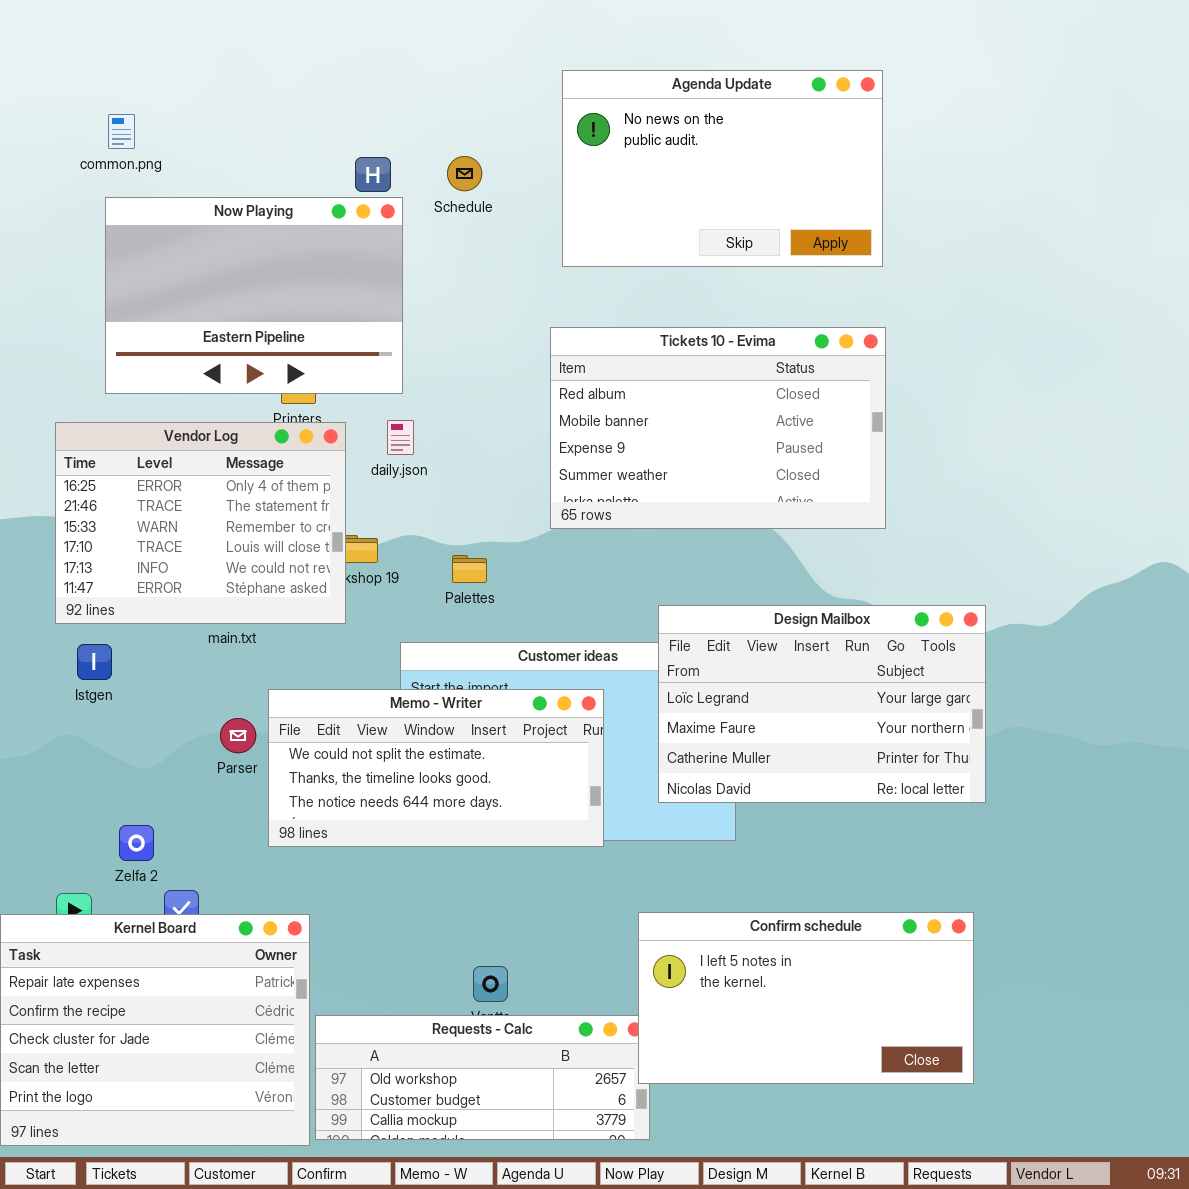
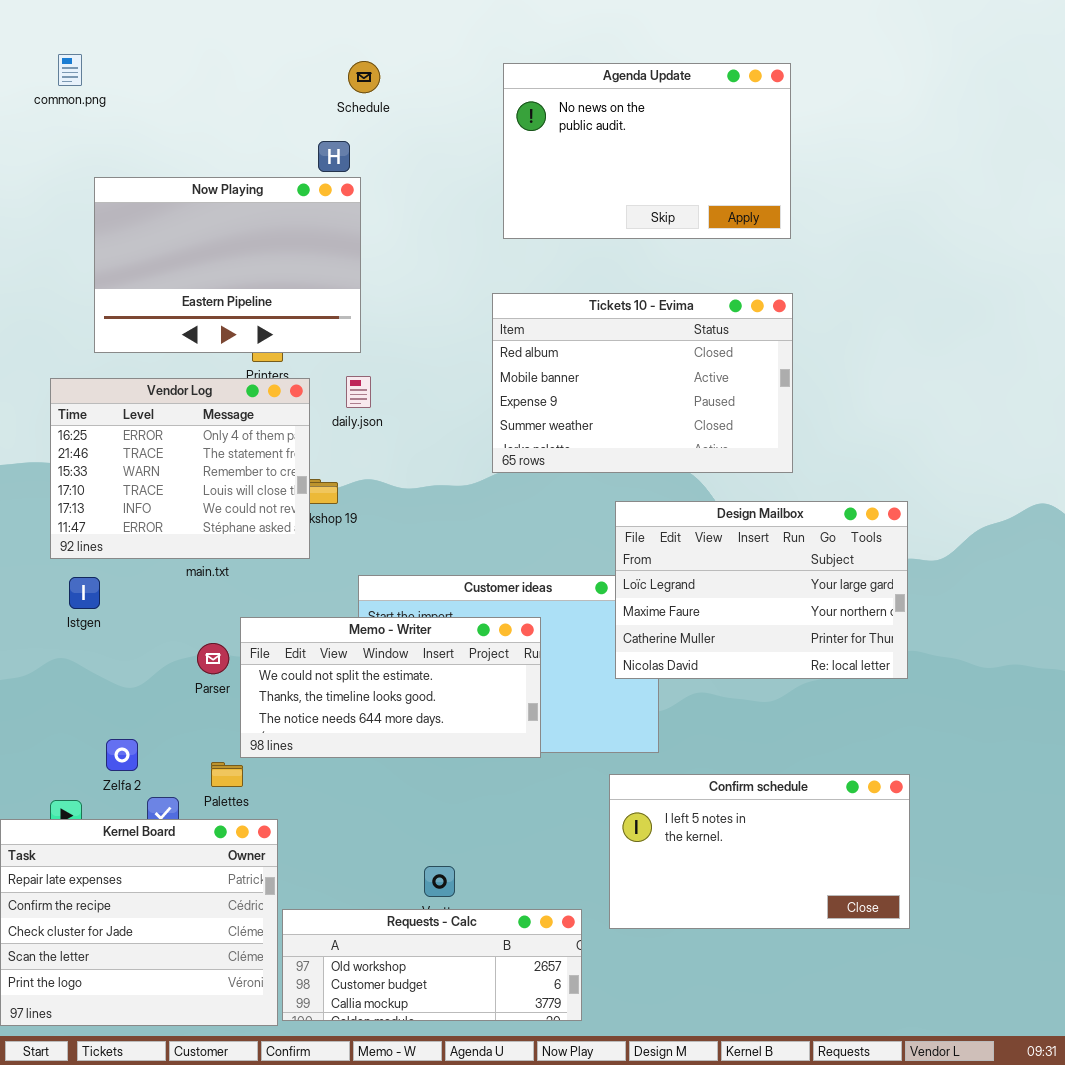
common.png: [108,114,135,149] -> [58,54,82,86], moved
Schedule: [447,156,482,191] -> [348,61,380,93], moved
Palettes: [452,555,487,583] -> [211,762,243,787], moved
Design Mailbox: [658,605,986,803] -> [615,501,908,679], moved
Confirm schedule: [638,912,974,1084] -> [609,774,910,929], moved

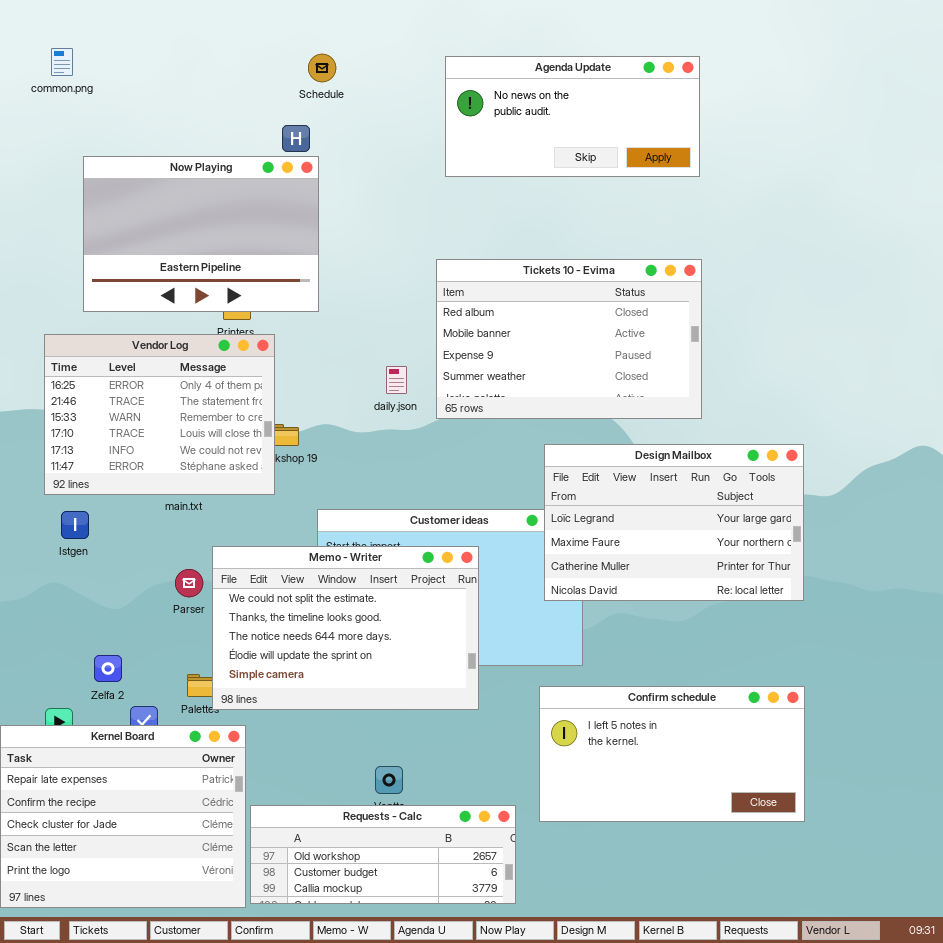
Agenda Update: [503,63,791,239] -> [445,56,700,177], resized
daily.json: [346,376,371,408] -> [386,366,407,394], moved
Memo - Writer: [240,617,541,758] -> [212,546,479,710], resized

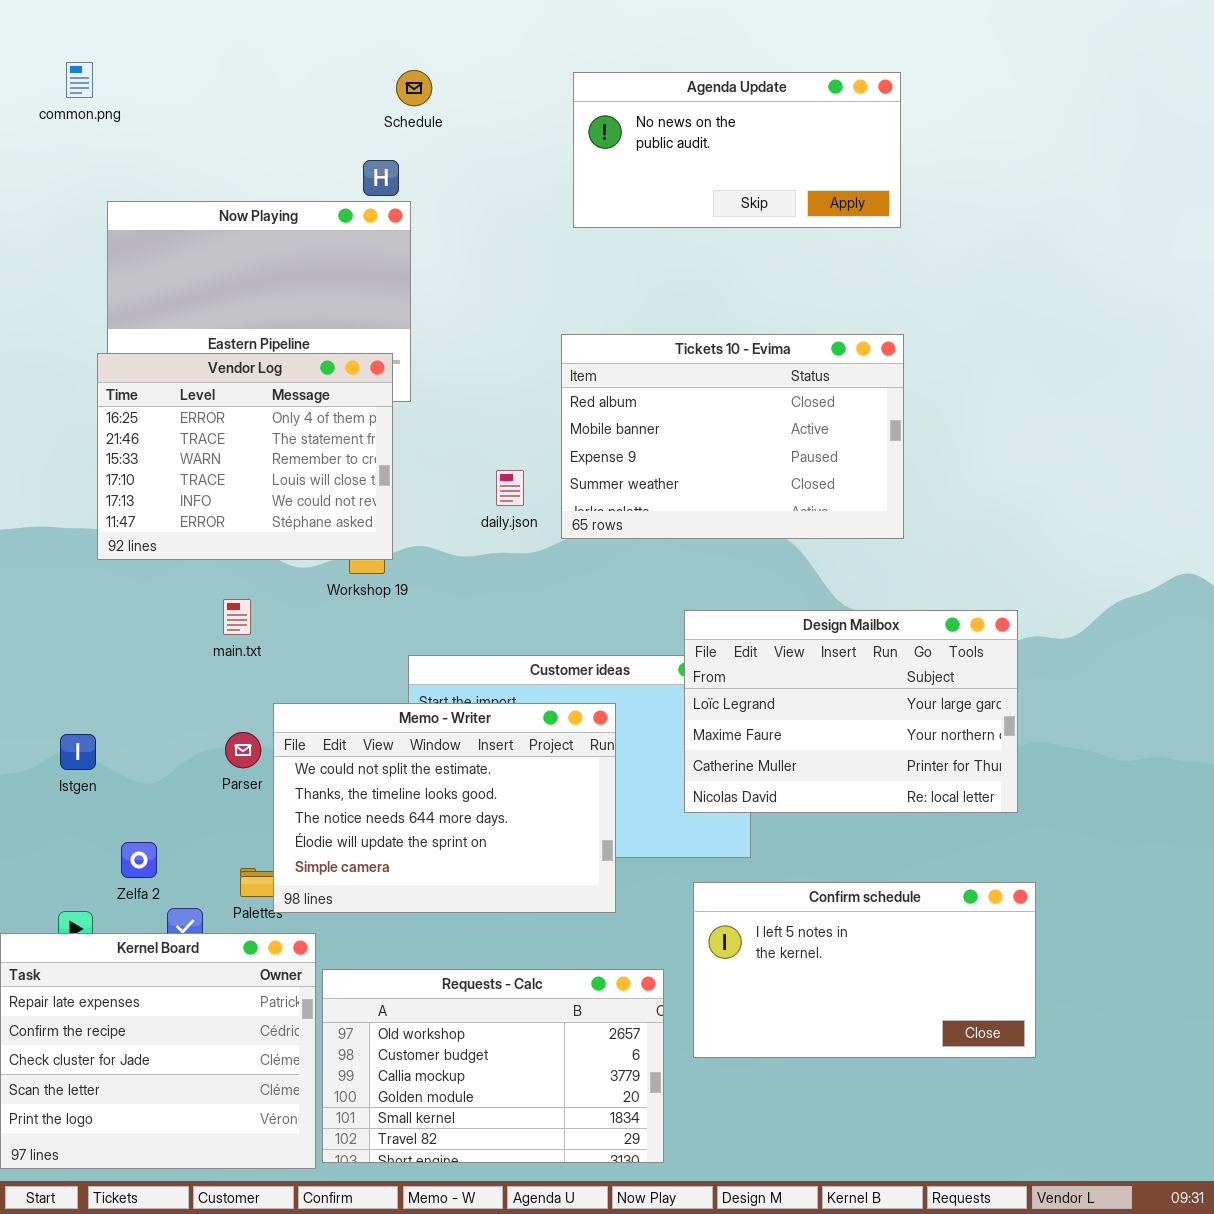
Vendor Log: [44,334,275,495] -> [97,353,393,560], moved
Design Mailbox: [544,444,804,601] -> [684,610,1018,813], moved
Istgen: [61,511,89,539] -> [60,734,96,770], moved
Requests - Calc: [250,805,516,904] -> [322,969,664,1163], resized

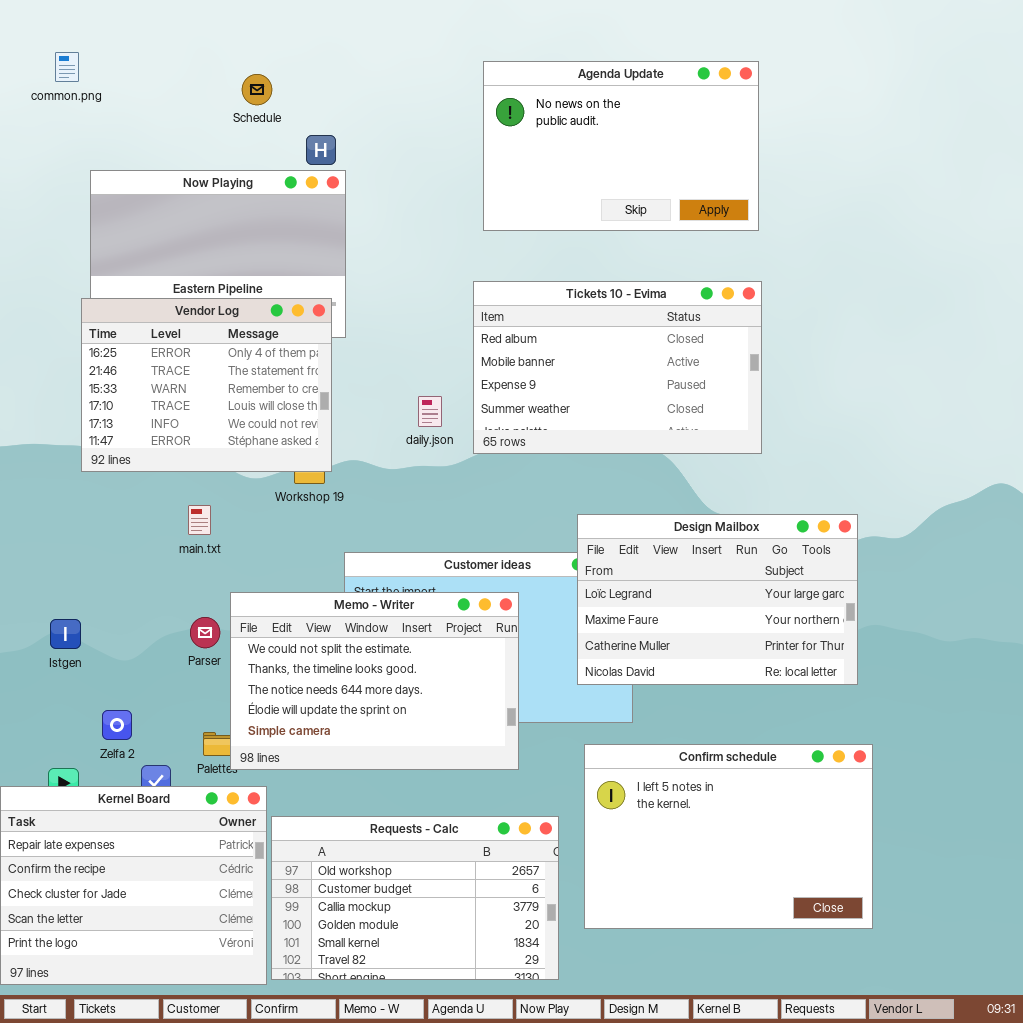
Schedule: [396,70,432,106] -> [242,74,272,105], moved
Agenda Update: [573,72,901,228] -> [483,61,759,231], resized
Confirm schedule: [693,882,1036,1058] -> [584,744,873,929], resized

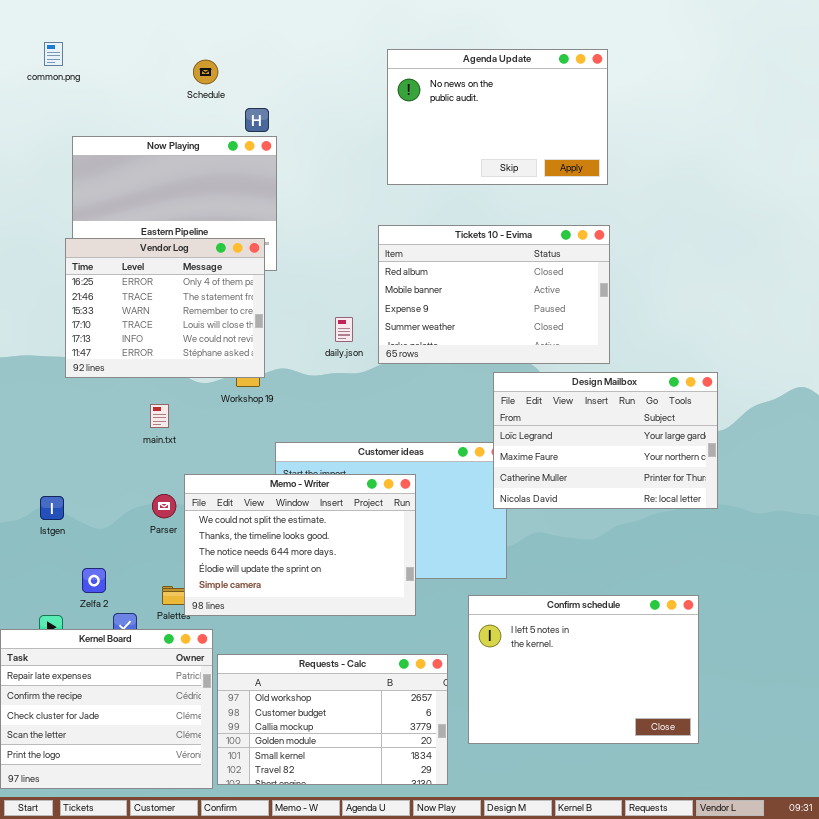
Design Mailbox: [577,514,858,685] -> [493,372,718,509], moved

